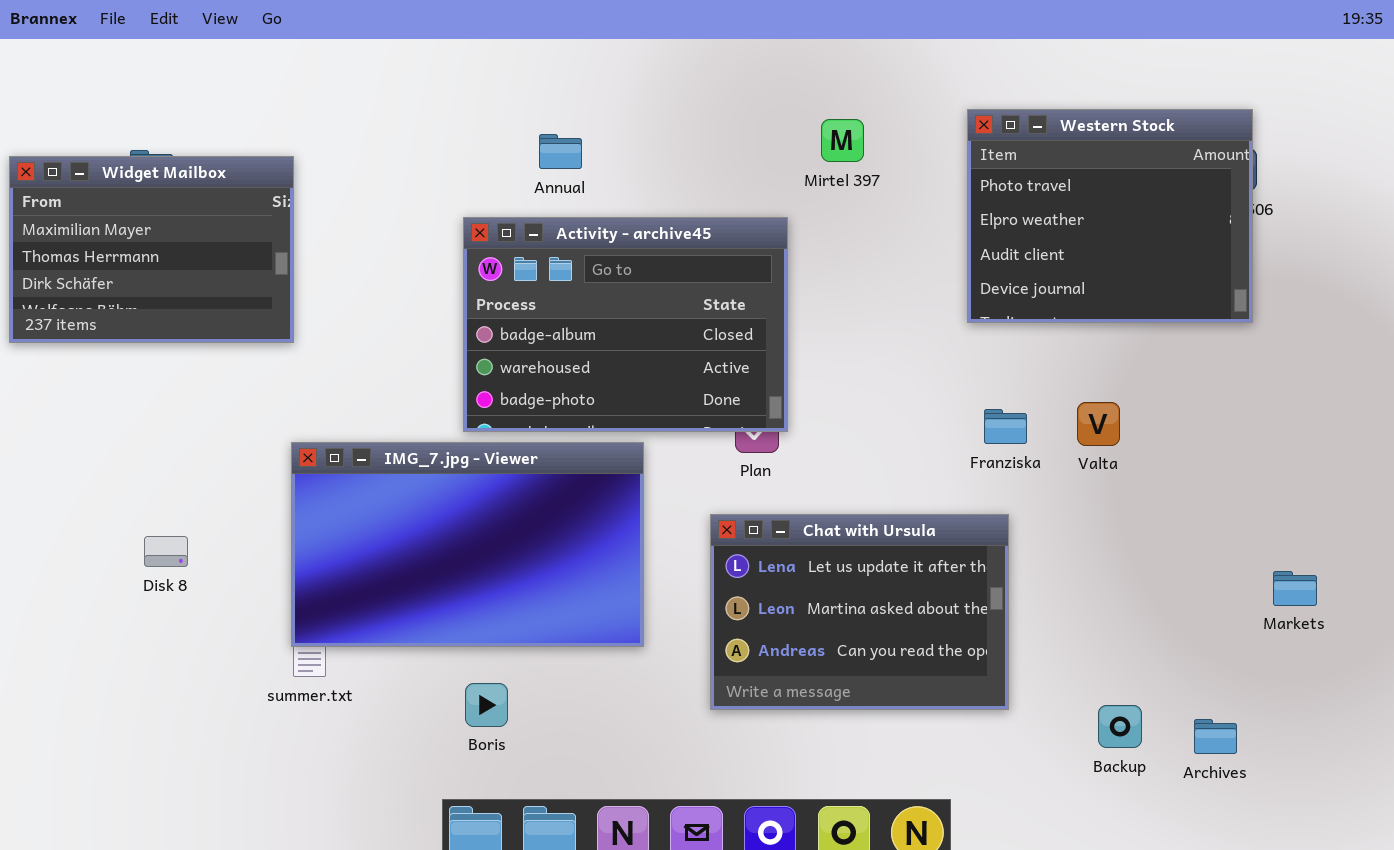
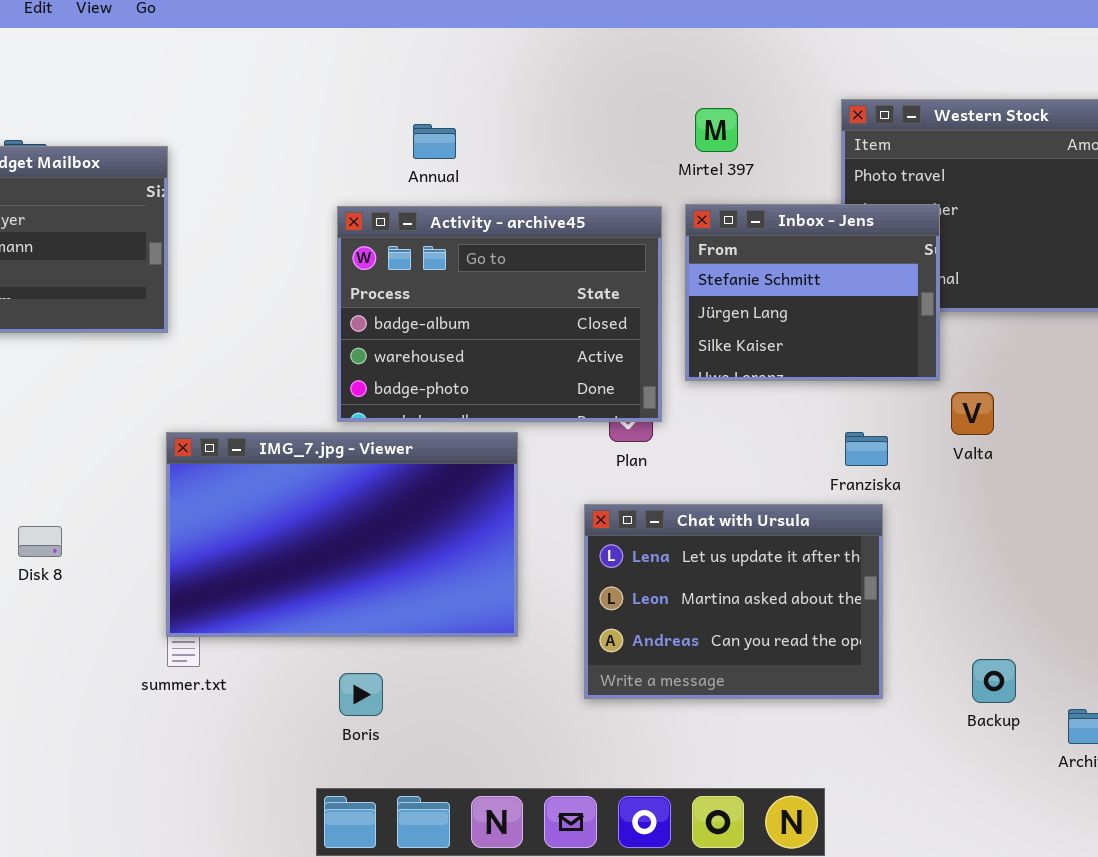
Inbox - Jens: none -> [685,204,940,381], opened
Franziska: [984,409,1027,444] -> [845,432,888,466], moved
Backup: [1098,705,1142,748] -> [972,659,1016,703], moved

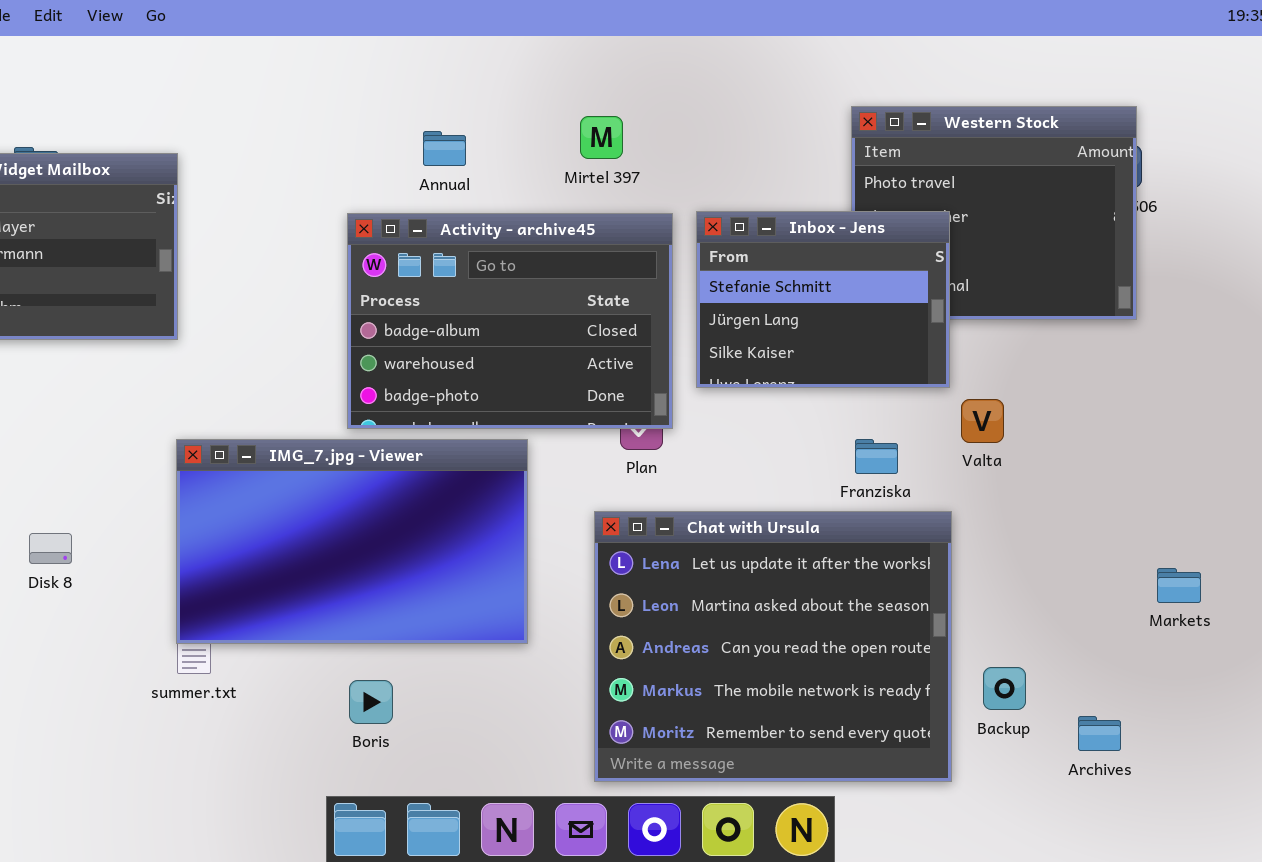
Mirtel 397: [695,108,738,152] -> [580,116,623,159], moved
Chat with Ursula: [584,504,883,699] -> [594,511,952,782], resized

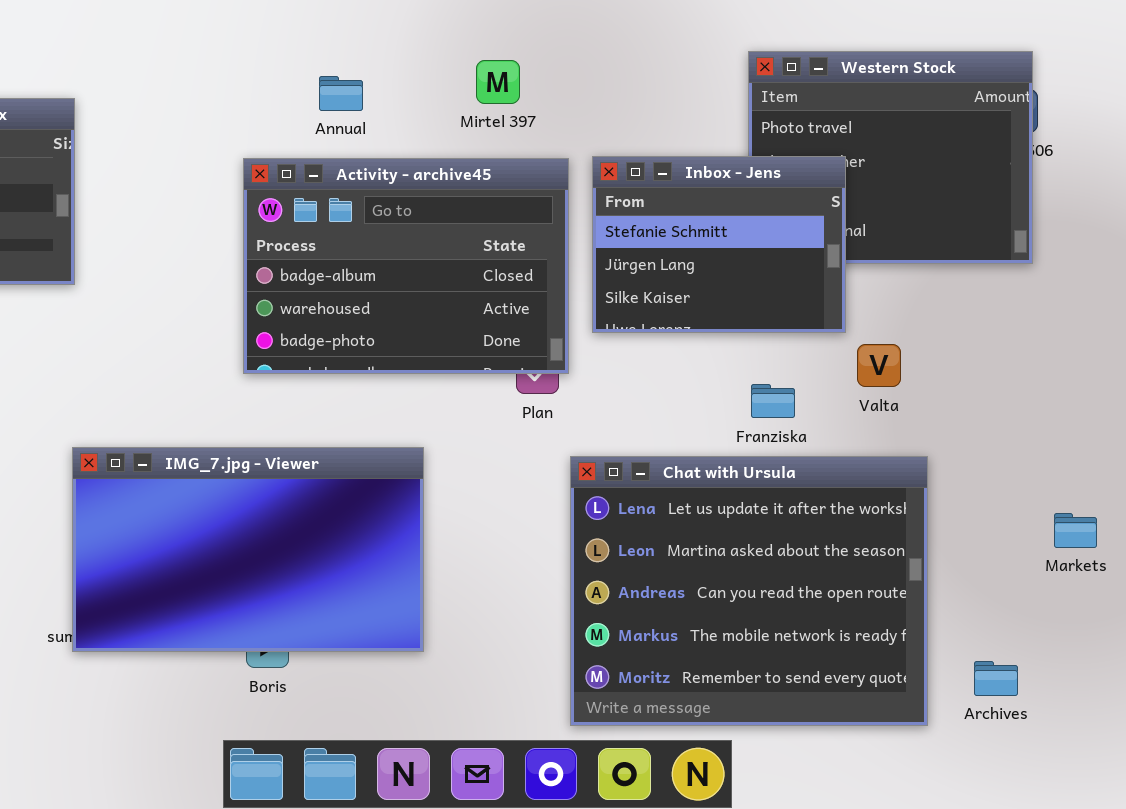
IMG_7.jpg - Viewer: [176,439,528,644] -> [72,447,424,652], moved
Chat with Ursula: [594,511,952,782] -> [570,456,928,726], moved

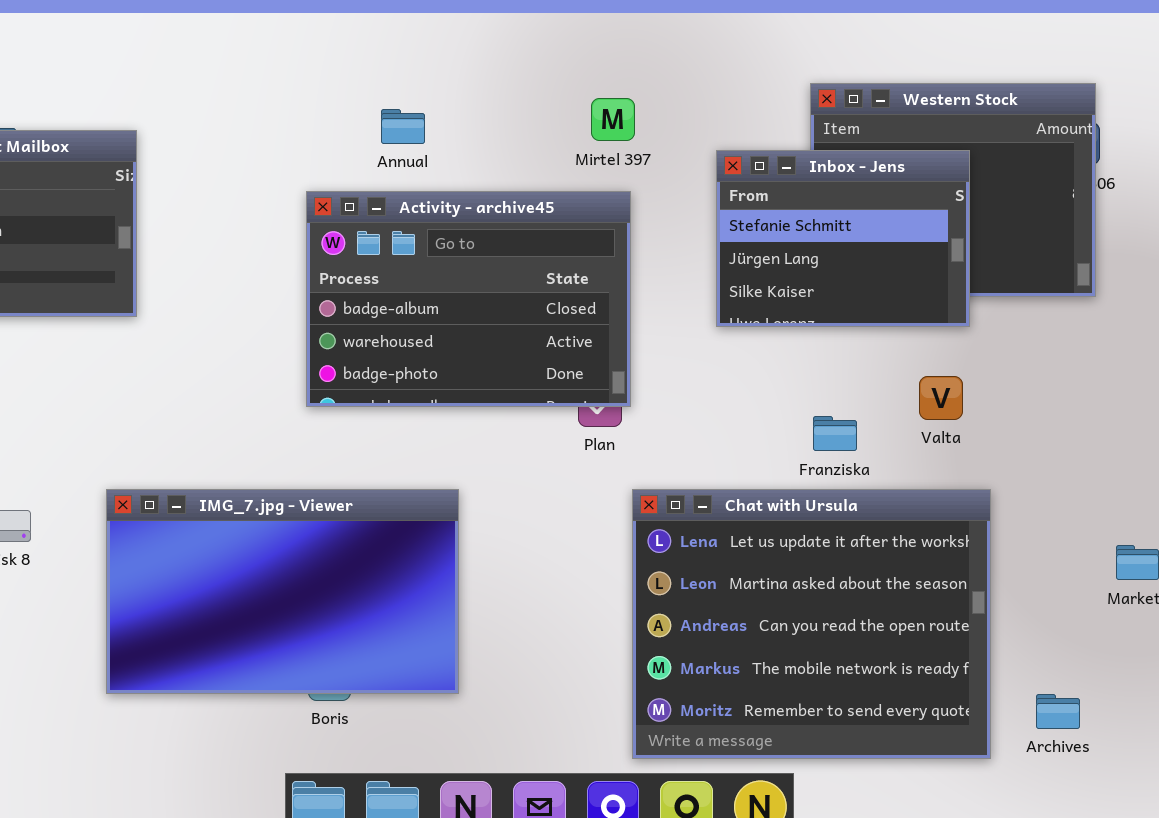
Mirtel 397: [476,60,520,104] -> [591,98,635,141], moved
Inbox - Jens: [592,156,846,333] -> [716,150,970,327], moved
IMG_7.jpg - Viewer: [72,447,424,652] -> [106,489,459,694], moved

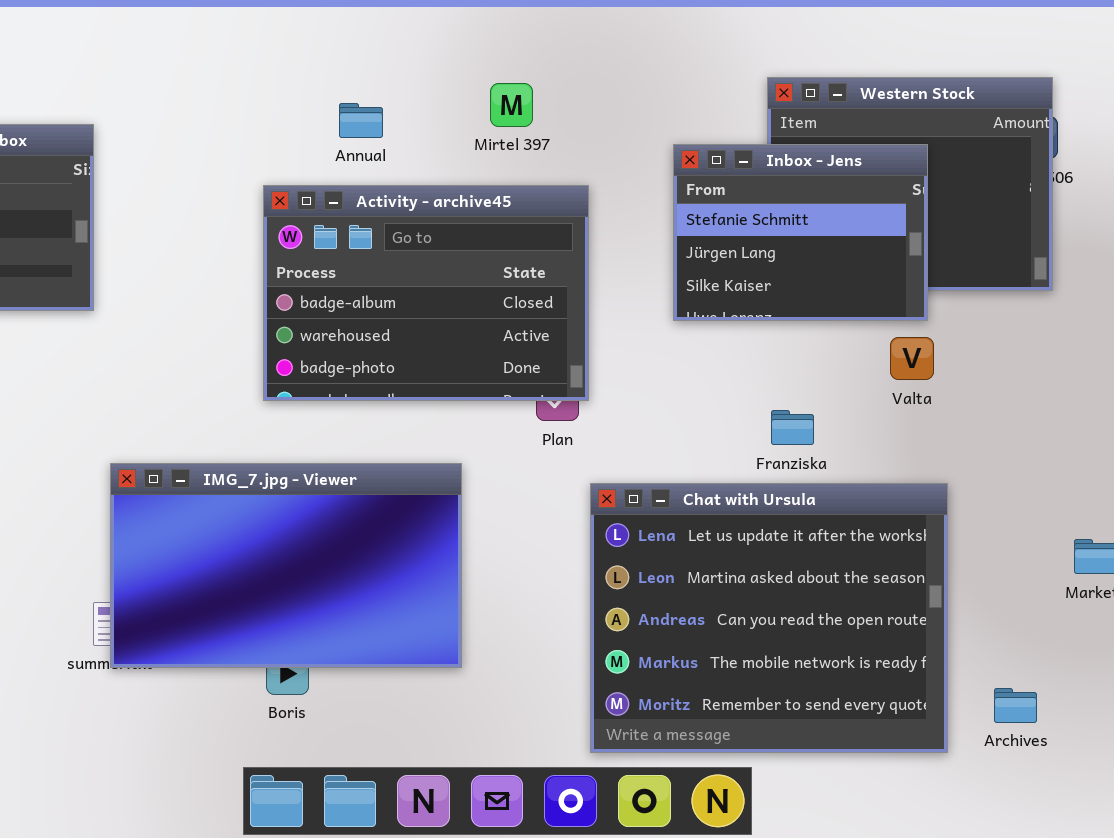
Mirtel 397: [591,98,635,141] -> [490,83,533,127], moved
Valta: [919,376,963,420] -> [890,337,934,380], moved
IMG_7.jpg - Viewer: [106,489,459,694] -> [110,463,462,668], moved

